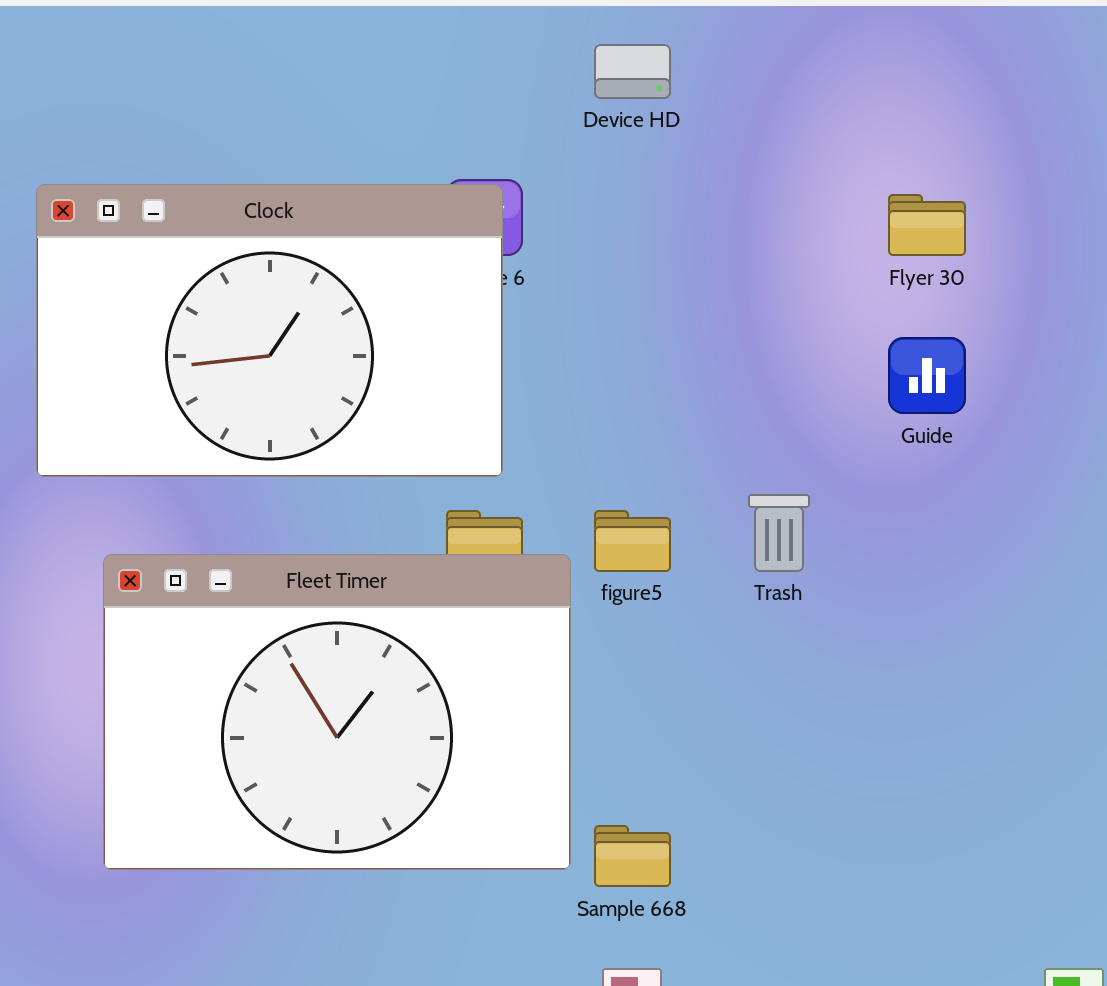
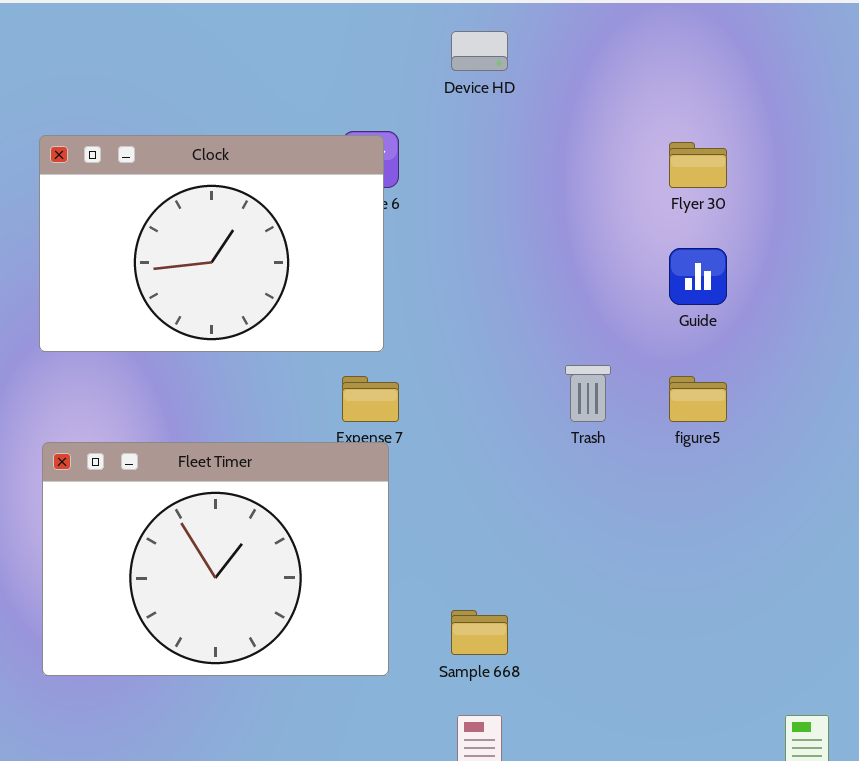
figure5: [594,510,671,572] -> [669,376,727,422], moved
Fleet Timer: [103,554,571,870] -> [42,442,389,676], moved

